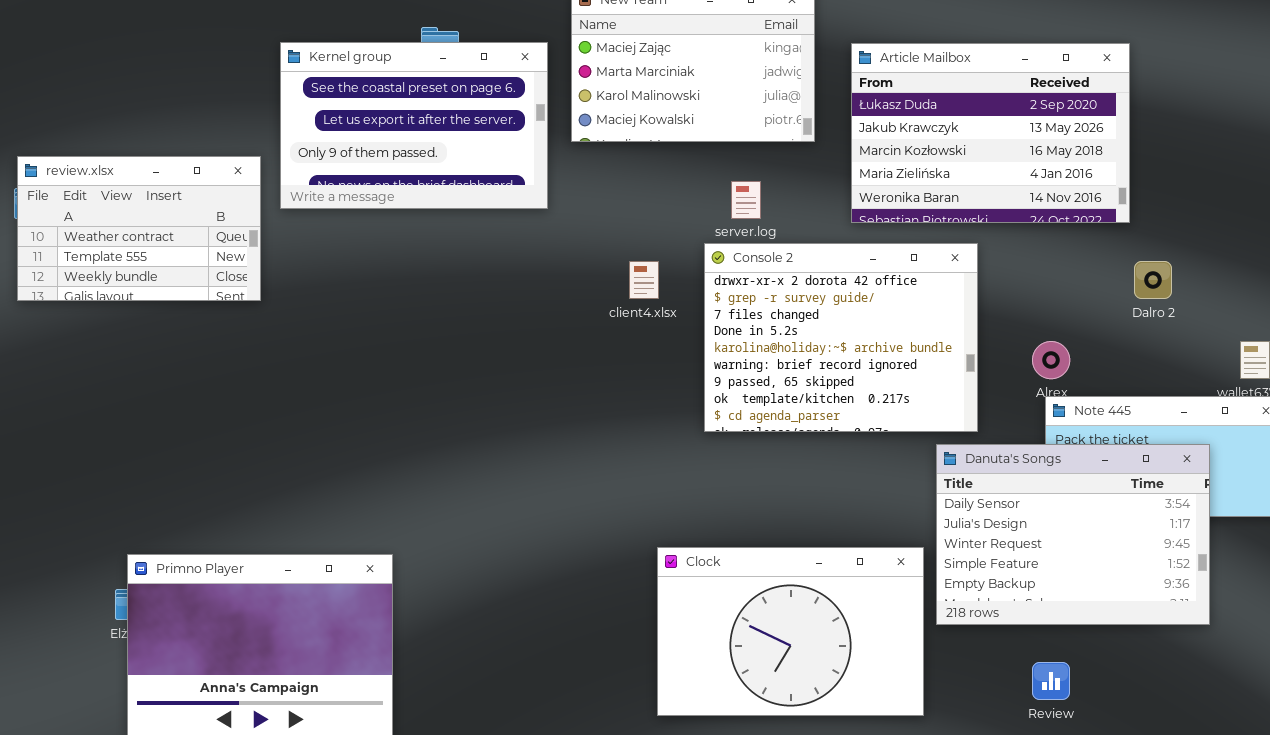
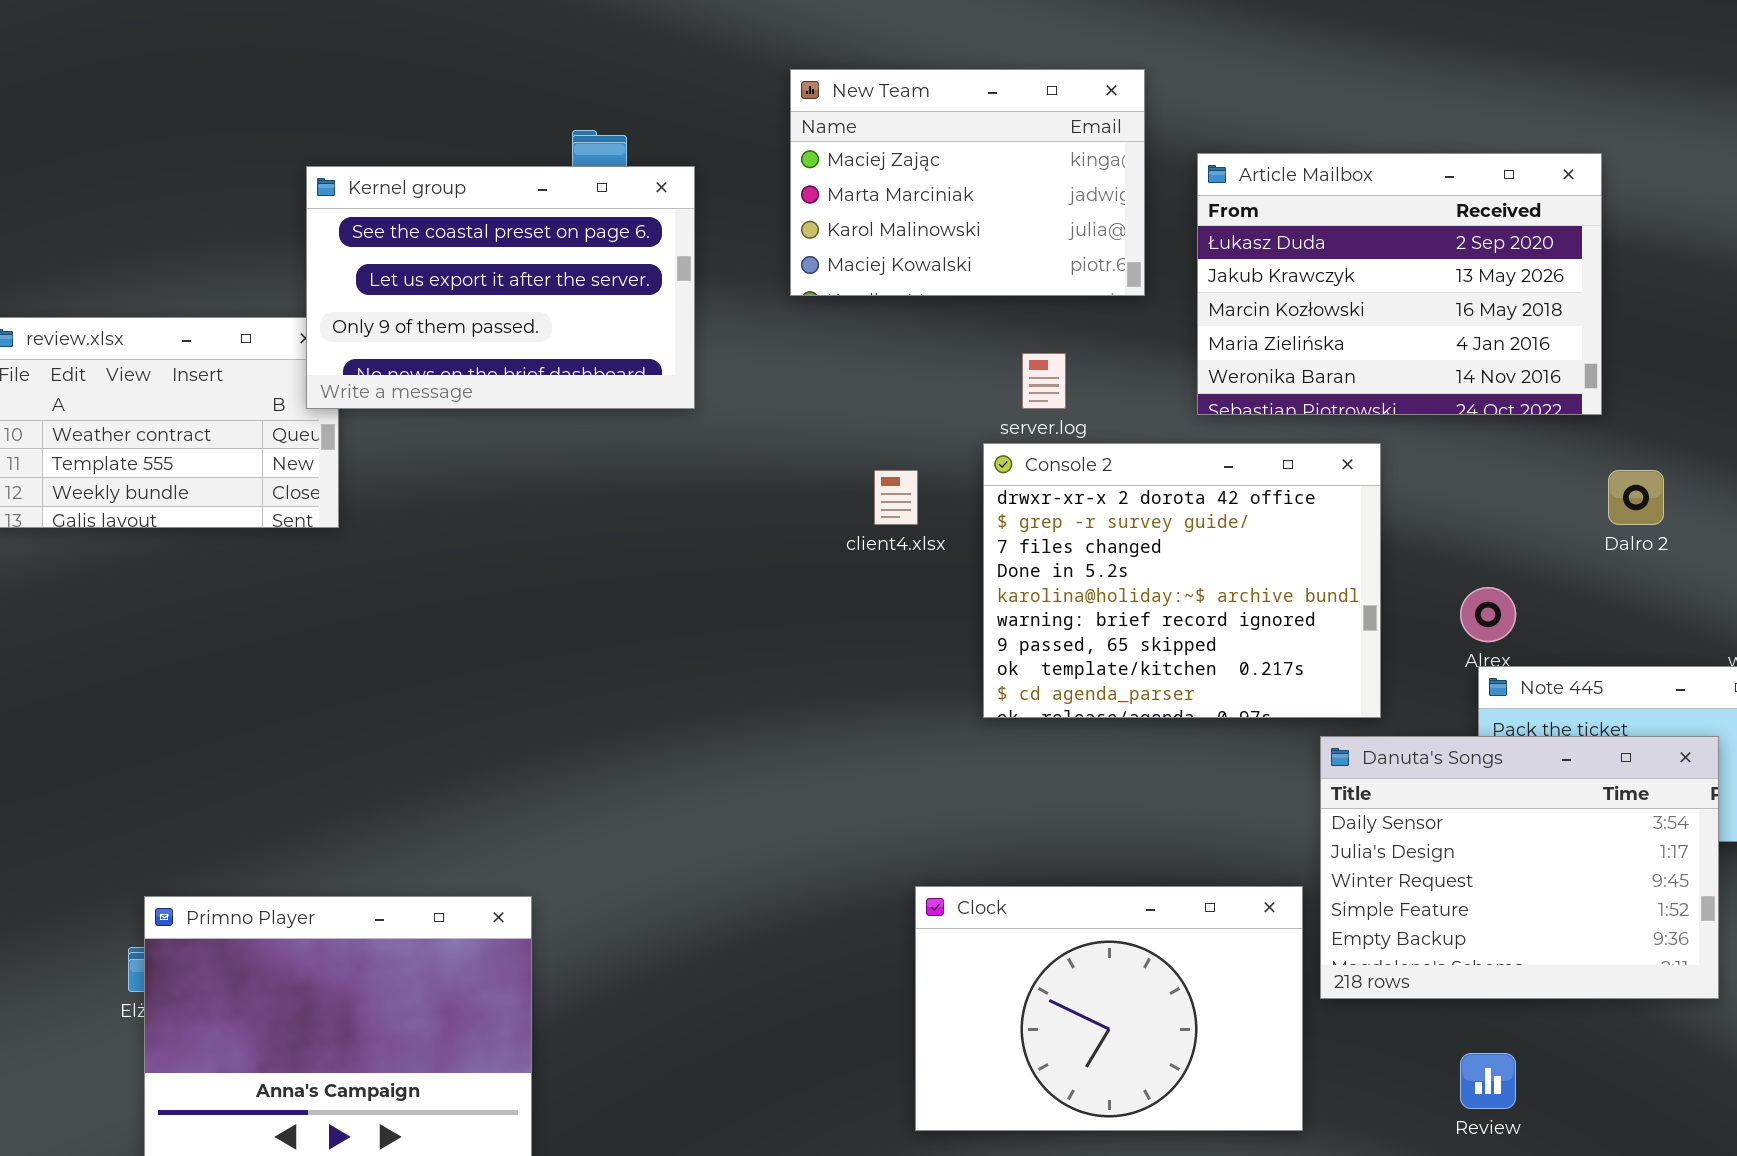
Kernel group: [280,42,548,209] -> [306,166,695,409], moved

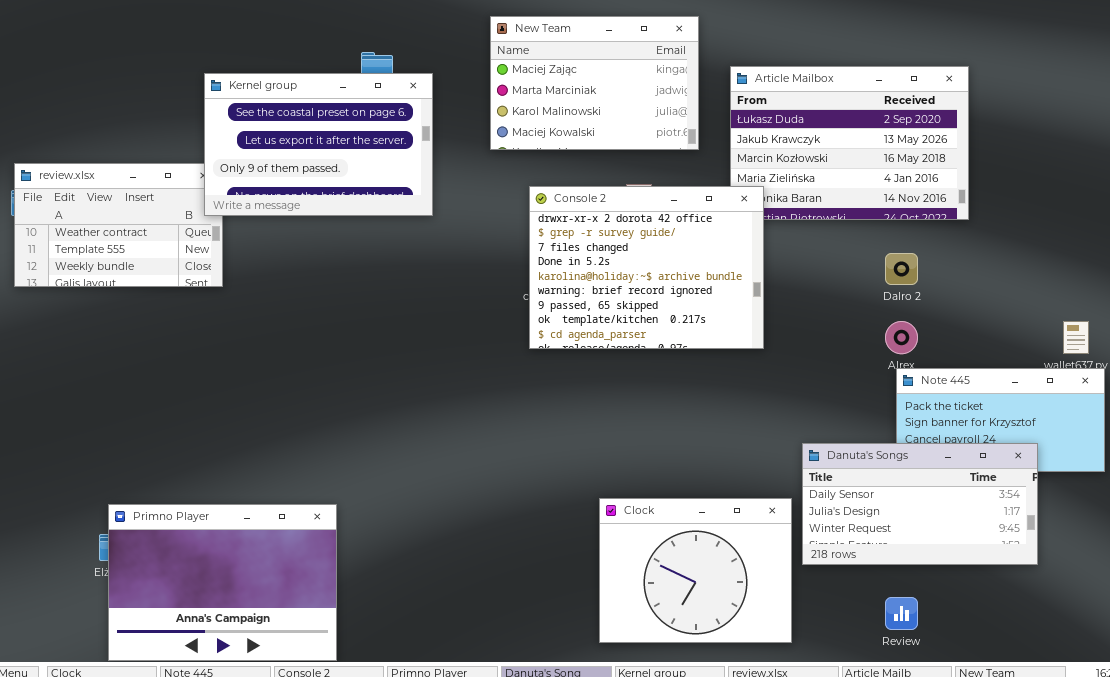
Console 2: [983,443,1381,718] -> [529,186,764,349], moved
Dalro 2: [1608,470,1664,525] -> [885,253,918,285], moved
Danuta's Songs: [1320,736,1719,999] -> [802,443,1038,565], resized
Clock: [915,886,1303,1131] -> [599,498,792,643], resized

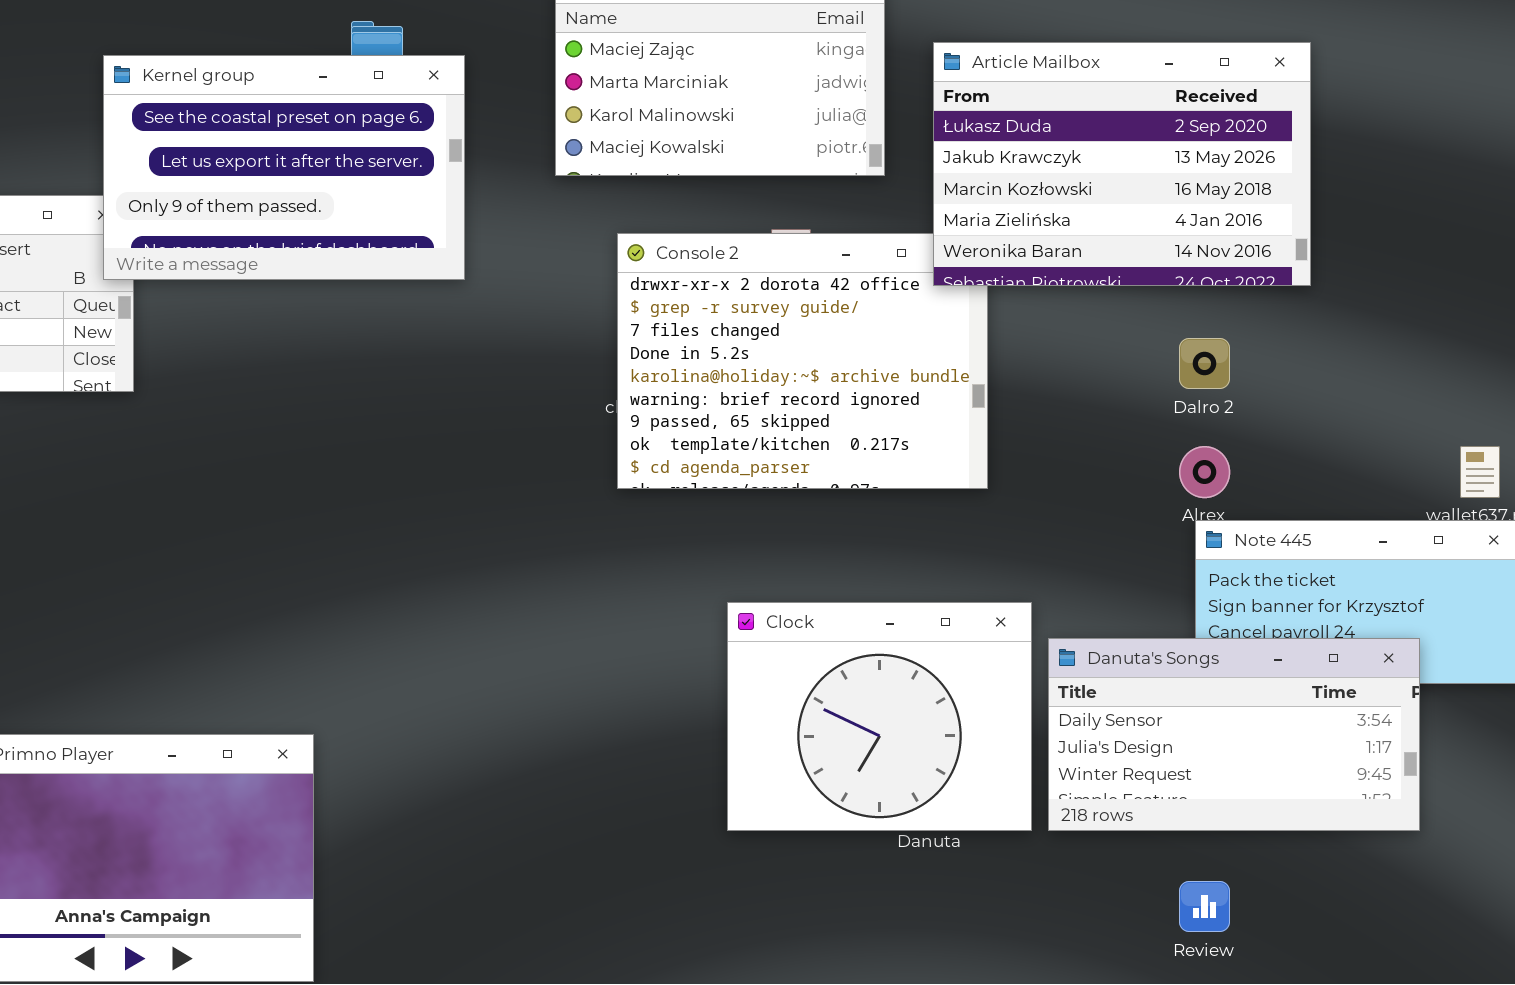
Article Mailbox: [730,66,969,220] -> [933,42,1311,286], raised
Clock: [599,498,792,643] -> [727,602,1032,831], moved

